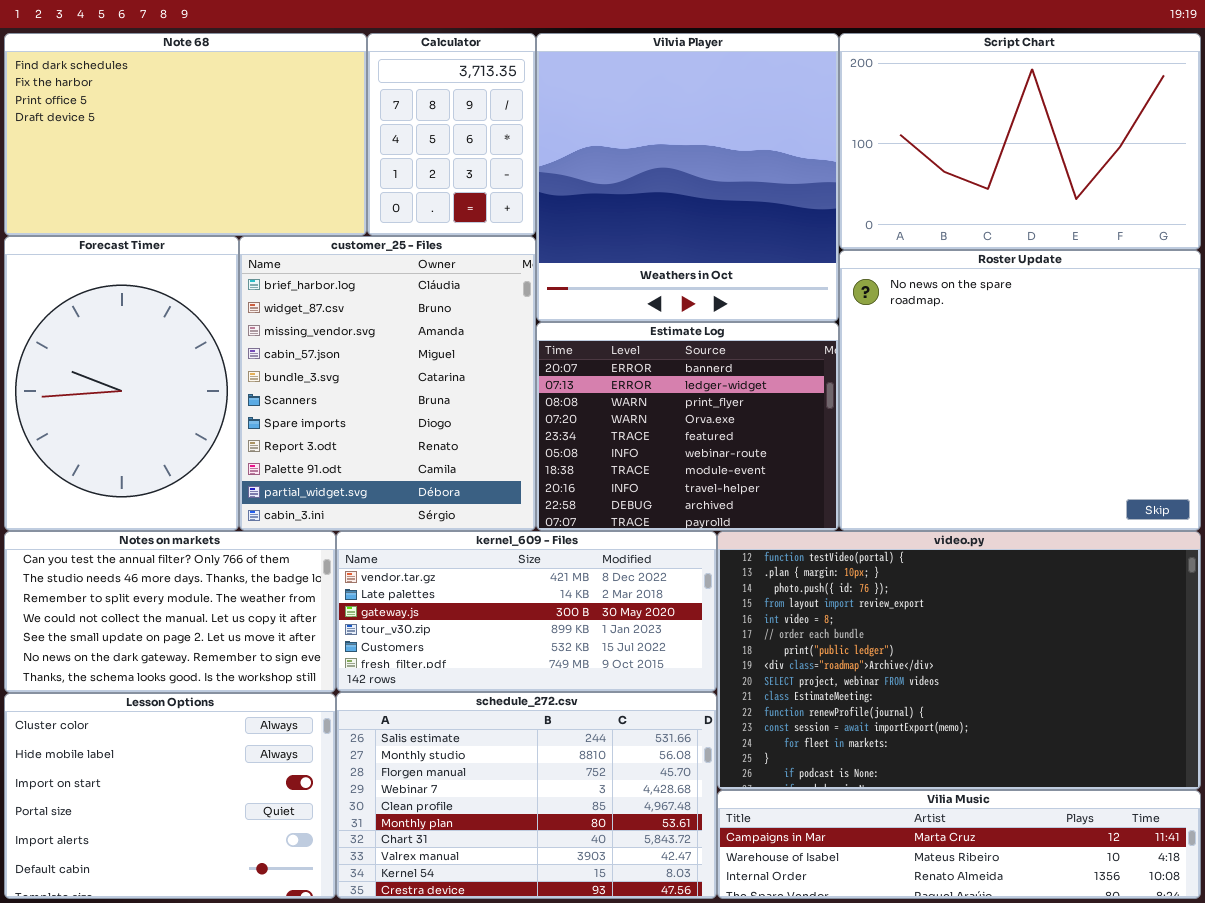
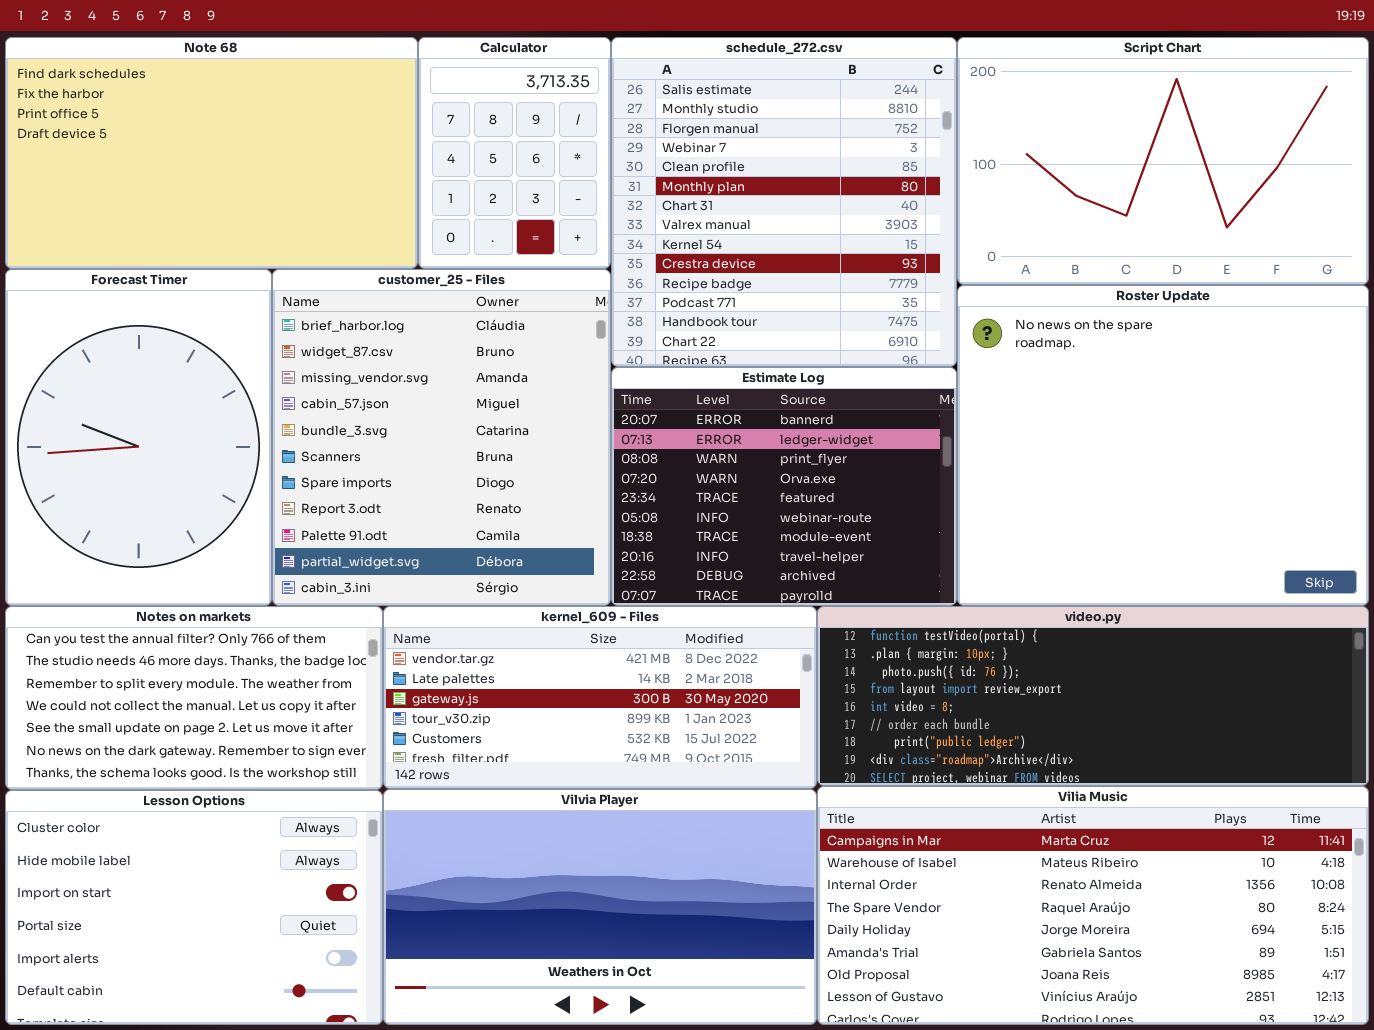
Vilvia Player: [536,33,839,322] -> [383,789,817,1025], moved, resized
video.py: [717,531,1201,790] -> [817,606,1369,786], resized
schedule_272.csv: [336,692,717,899] -> [611,37,957,367], moved, resized
Vilia Music: [717,790,1201,899] -> [817,786,1369,1025], resized

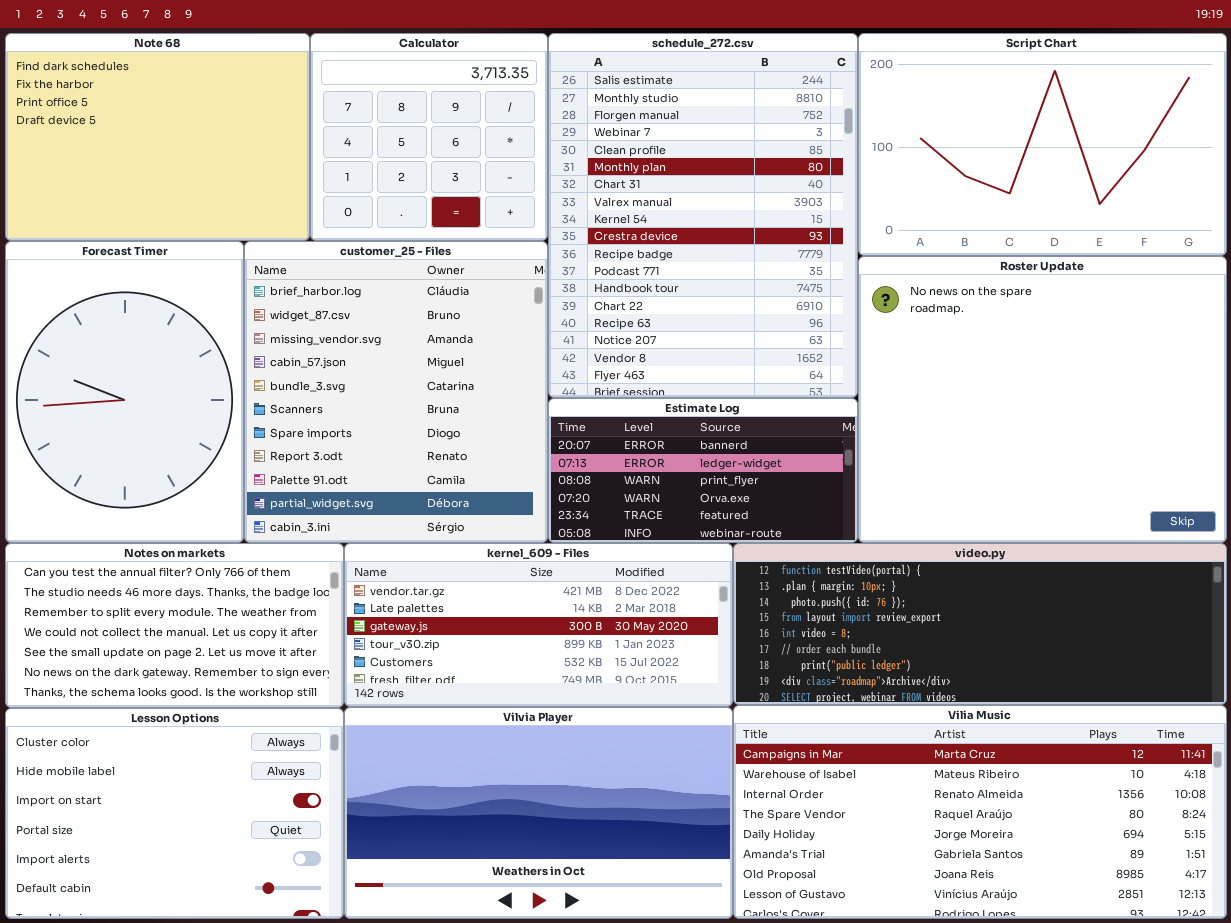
Note 68: [5,37,418,269] -> [5,33,310,241], resized
Calculator: [418,37,611,269] -> [310,33,548,241], resized
schedule_272.csv: [611,37,957,367] -> [548,33,858,398], resized
Estimate Log: [611,367,957,606] -> [548,398,858,543], resized

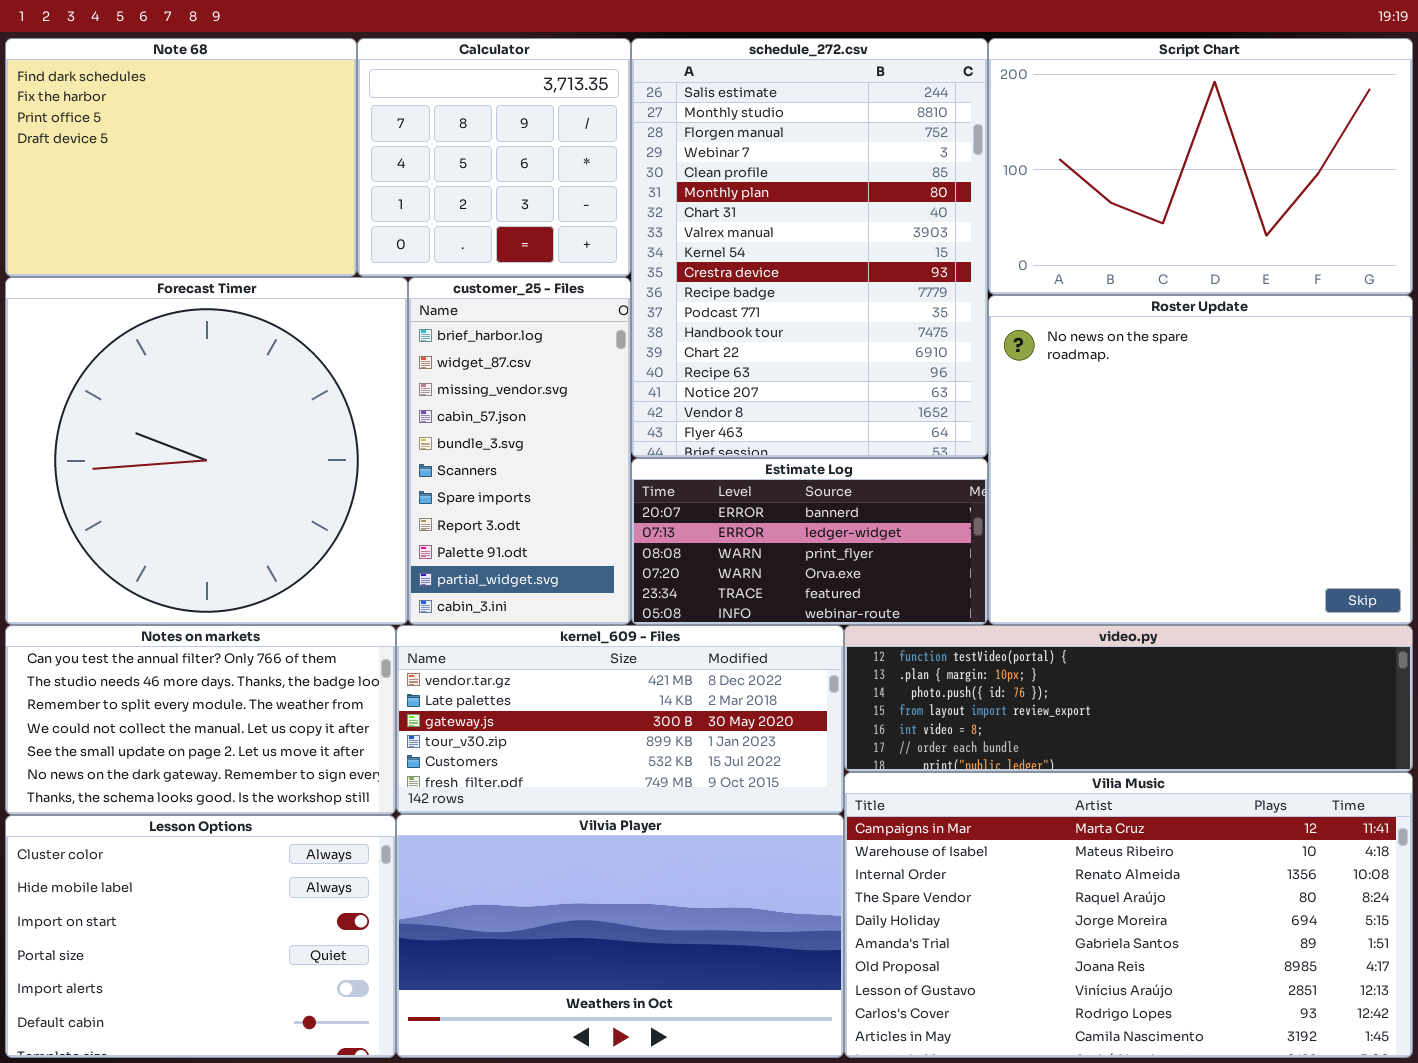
Forecast Timer: [5,241,244,543] -> [5,277,408,625], resized
customer_25 - Files: [244,241,548,543] -> [408,277,631,625], resized
video.py: [733,543,1227,705] -> [844,625,1413,772], resized
Vilia Music: [733,705,1227,919] -> [844,772,1413,1058], resized

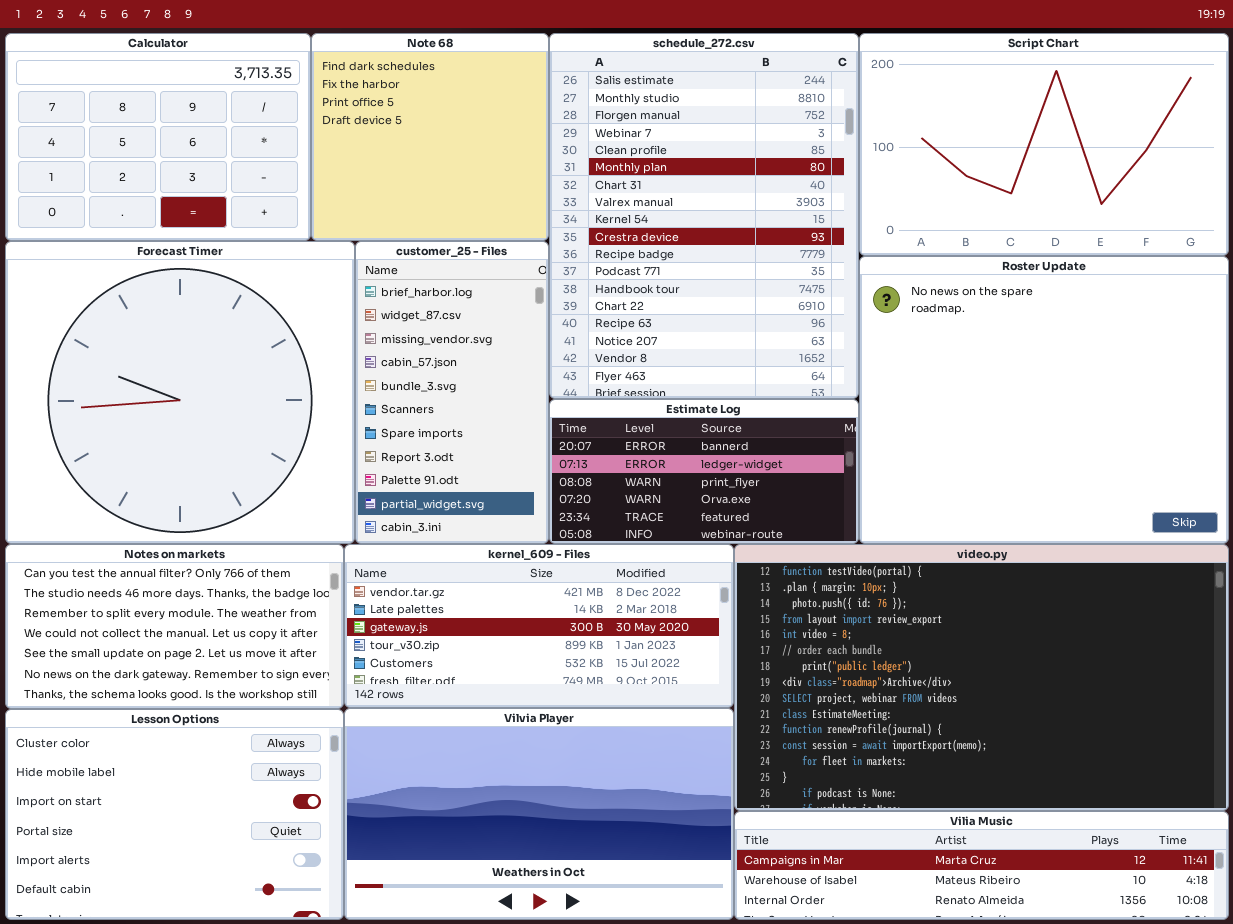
Note 68: [5,38,357,277] -> [311,33,549,241], moved, resized
Calculator: [357,38,631,277] -> [5,33,311,241], moved, resized
video.py: [844,625,1413,772] -> [734,544,1229,811], resized
Vilia Music: [844,772,1413,1058] -> [734,811,1229,920], resized

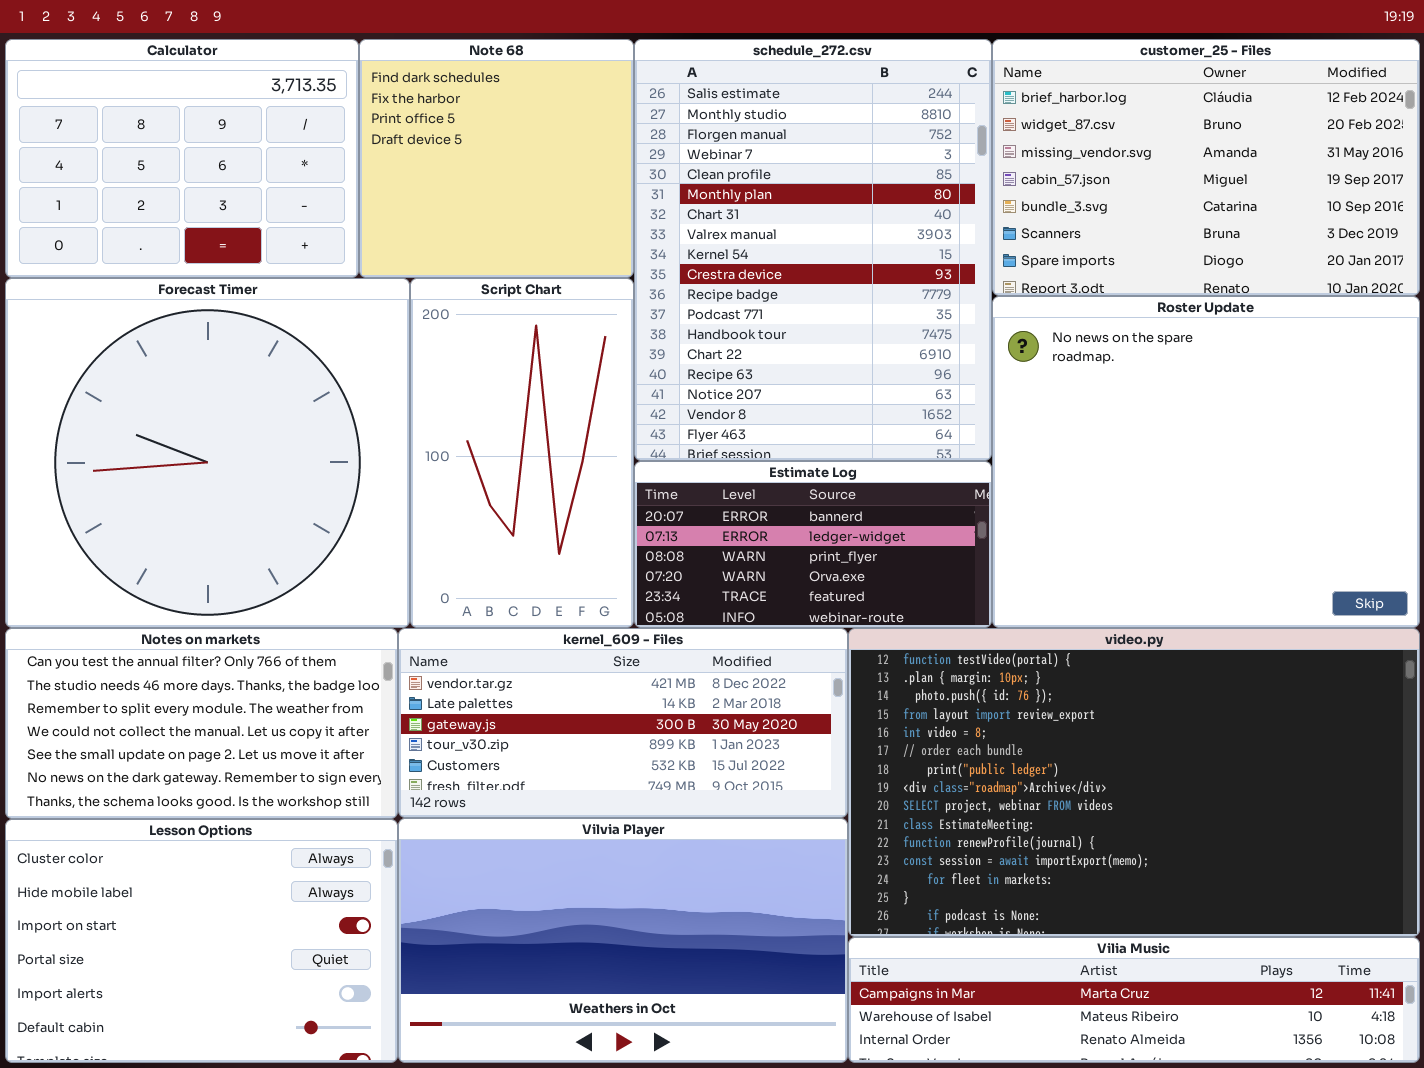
Script Chart: [859,33,1229,256] -> [410,278,634,628], moved, resized
customer_25 - Files: [355,241,549,544] -> [992,39,1420,296], moved, resized

